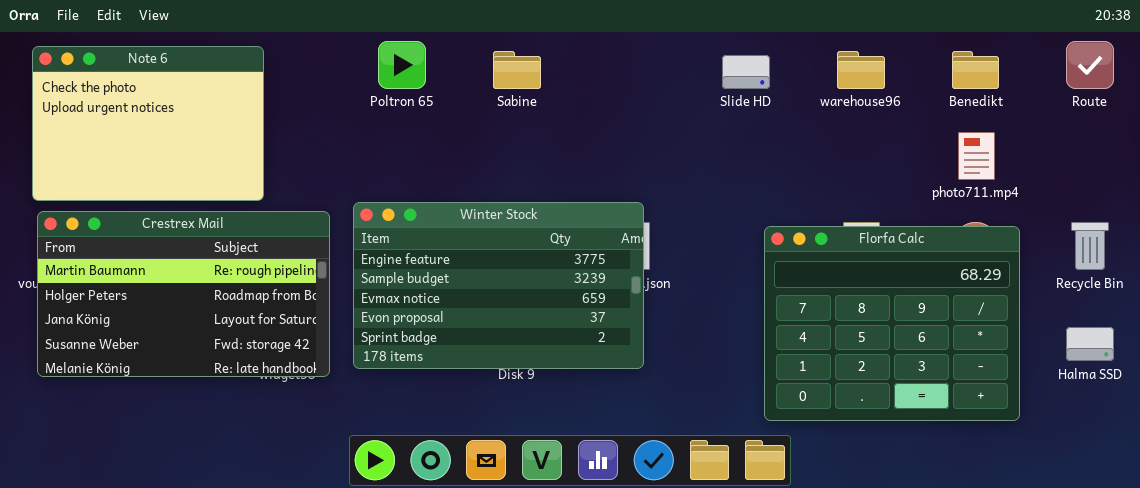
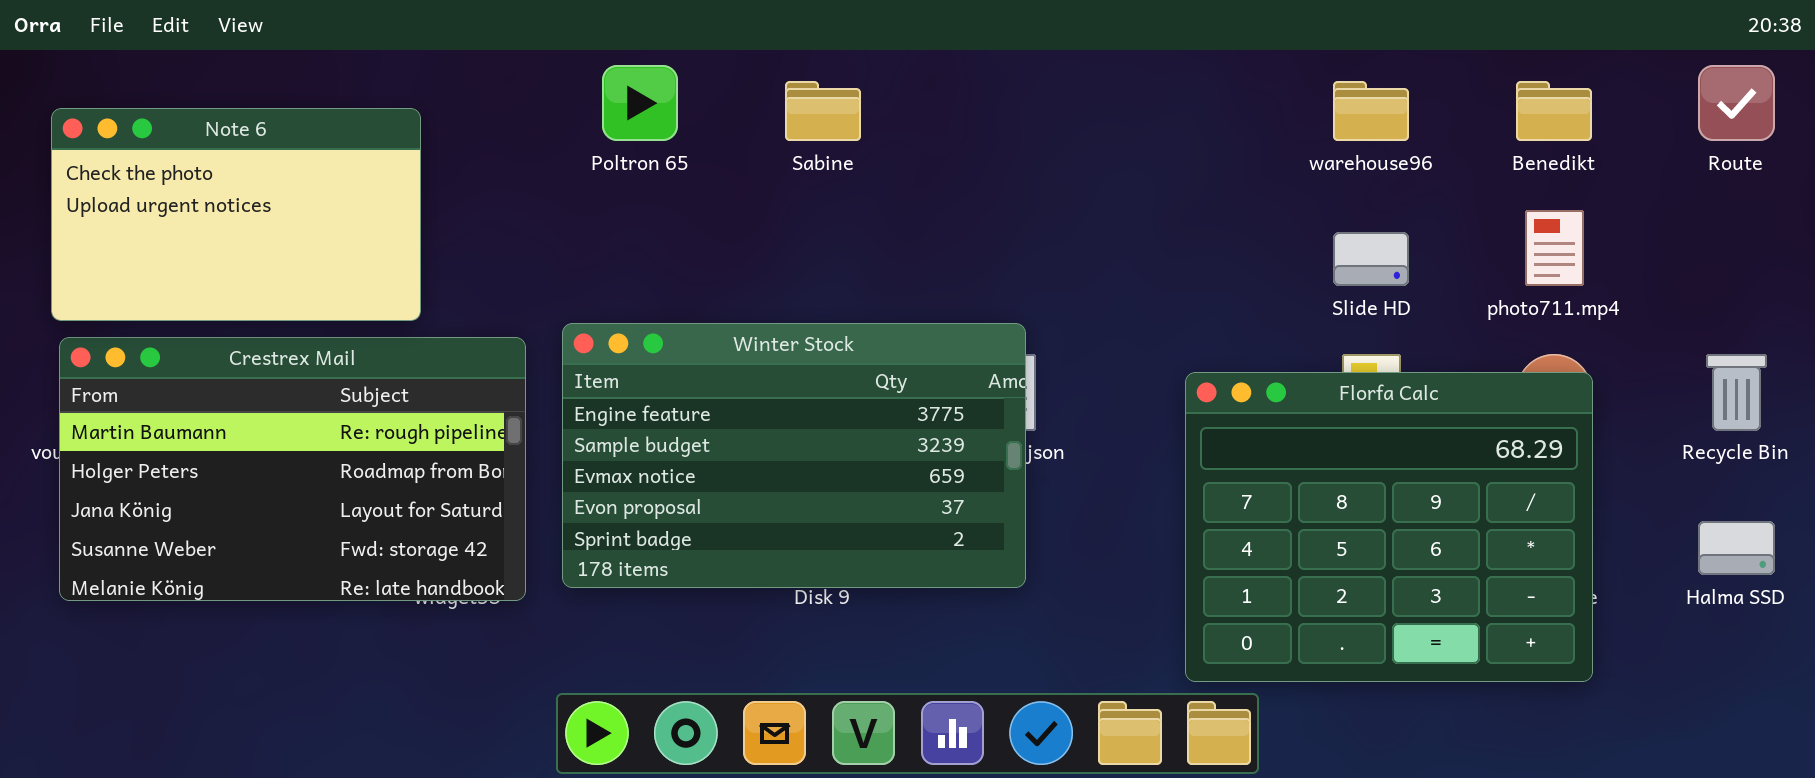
Note 6: [32,46,264,201] -> [51,108,421,321], resized
Slide HD: [722,55,770,89] -> [1333,232,1409,286], moved
Florfa Calc: [764,226,1020,421] -> [1185,372,1593,682], moved

